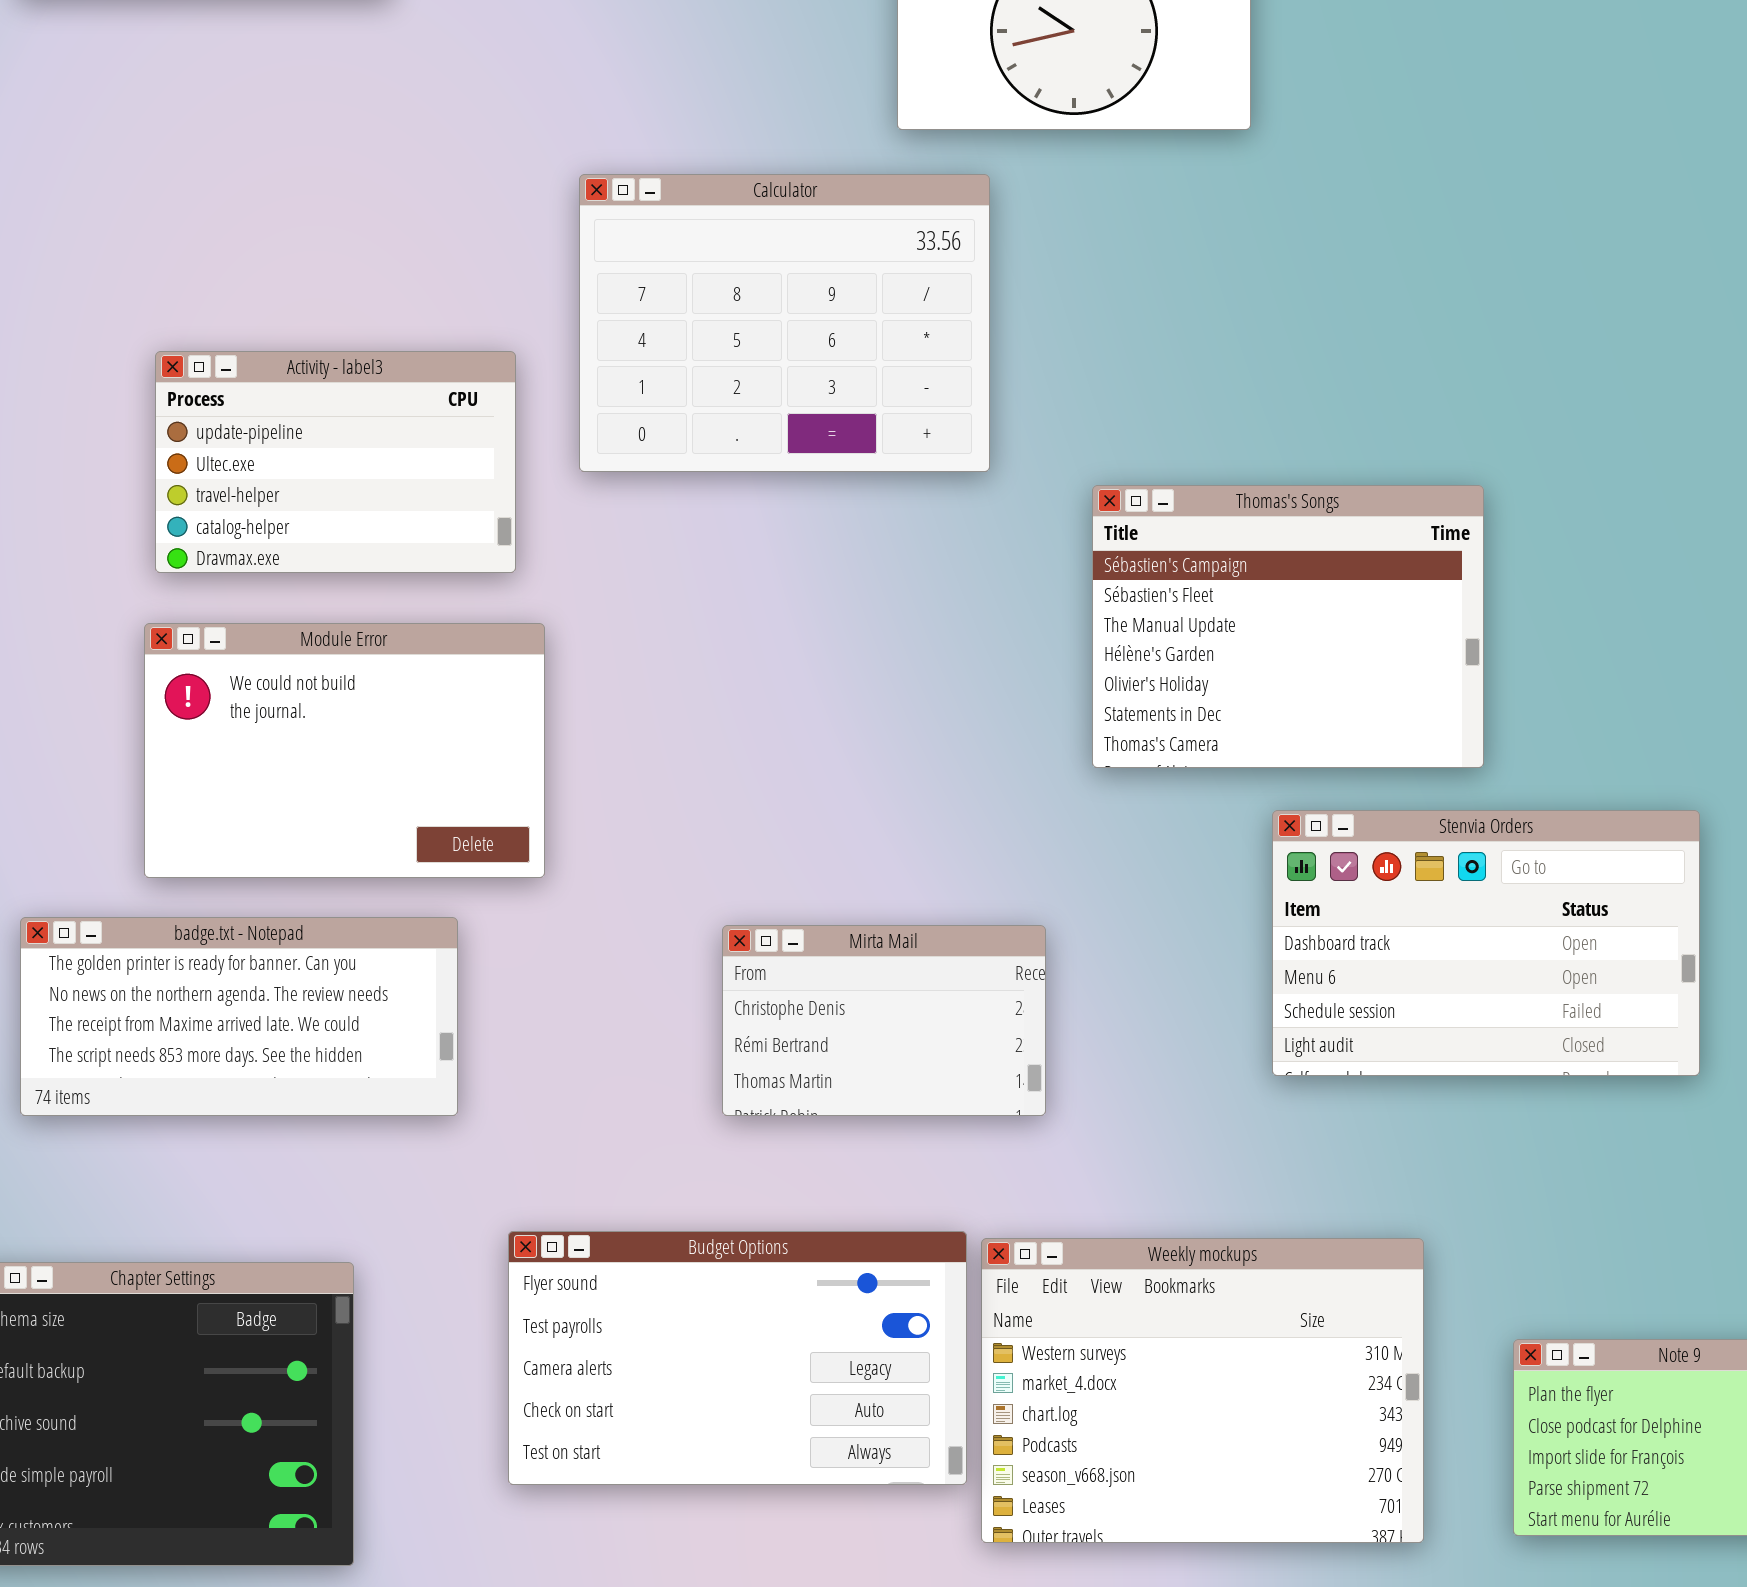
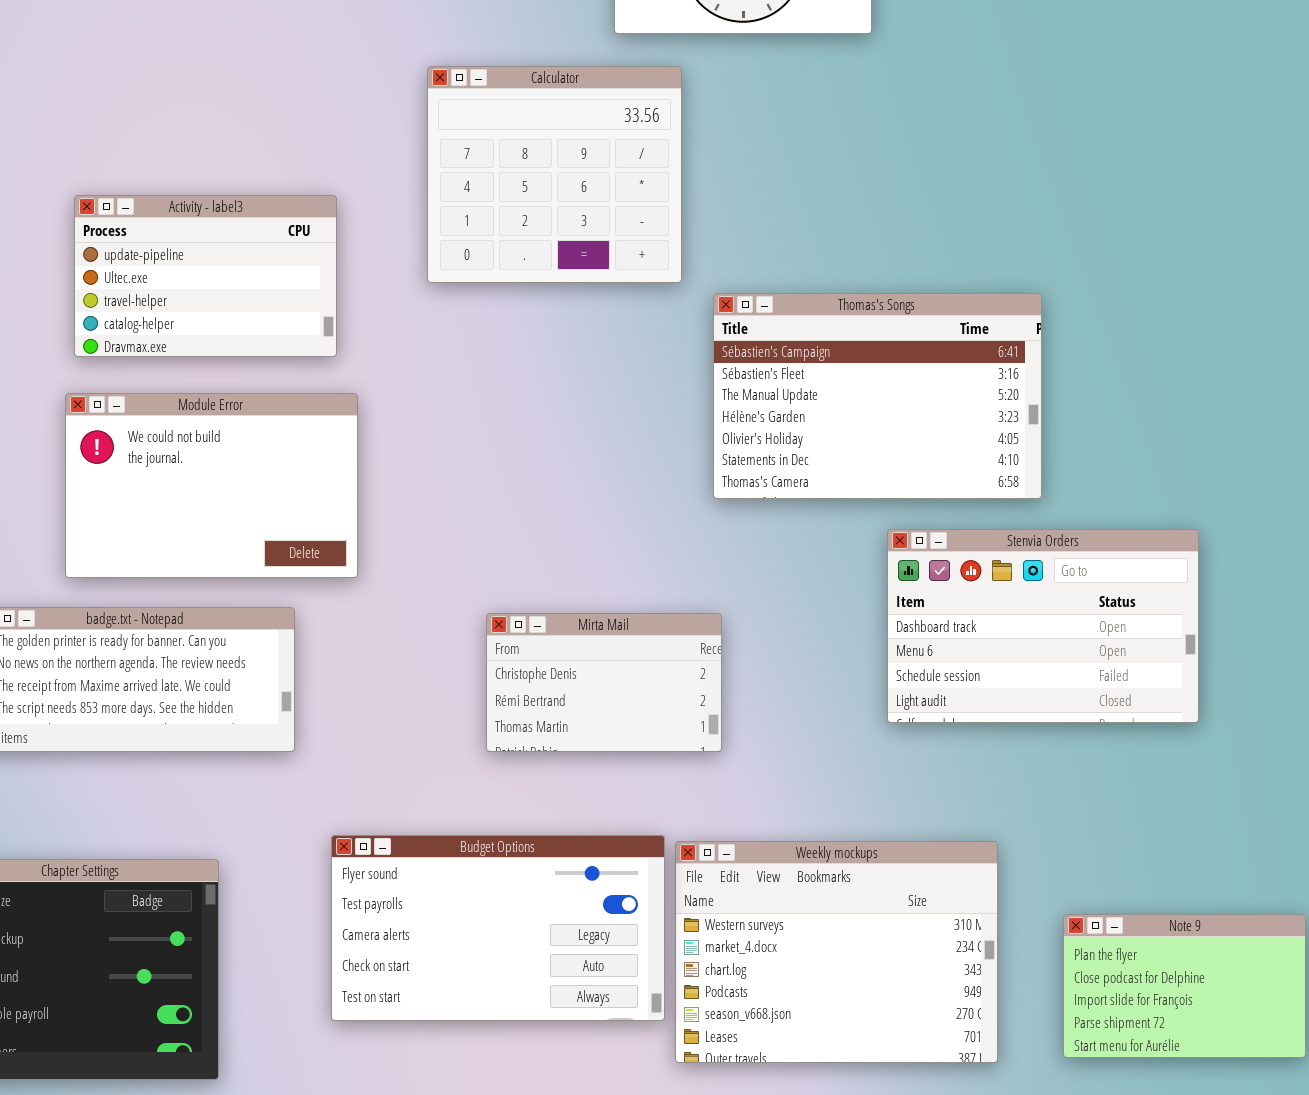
Calculator: [579,174,990,472] -> [427,66,682,283], resized
Thomas's Songs: [1092,485,1484,768] -> [713,293,1042,499], resized

